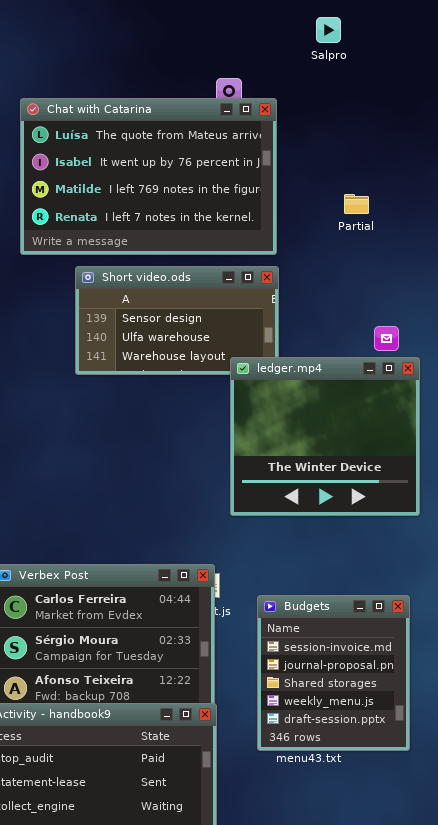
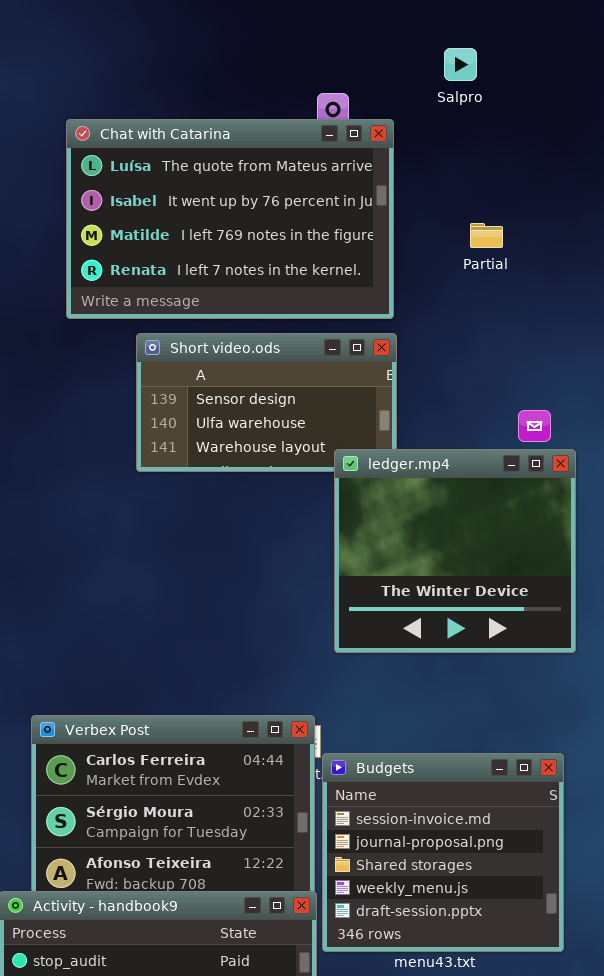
Salpro: [316,17,341,43] -> [444,48,477,81], moved
Partial: [344,194,369,214] -> [470,223,503,248], moved
Budgets: [257,595,410,751] -> [322,753,564,952], resized

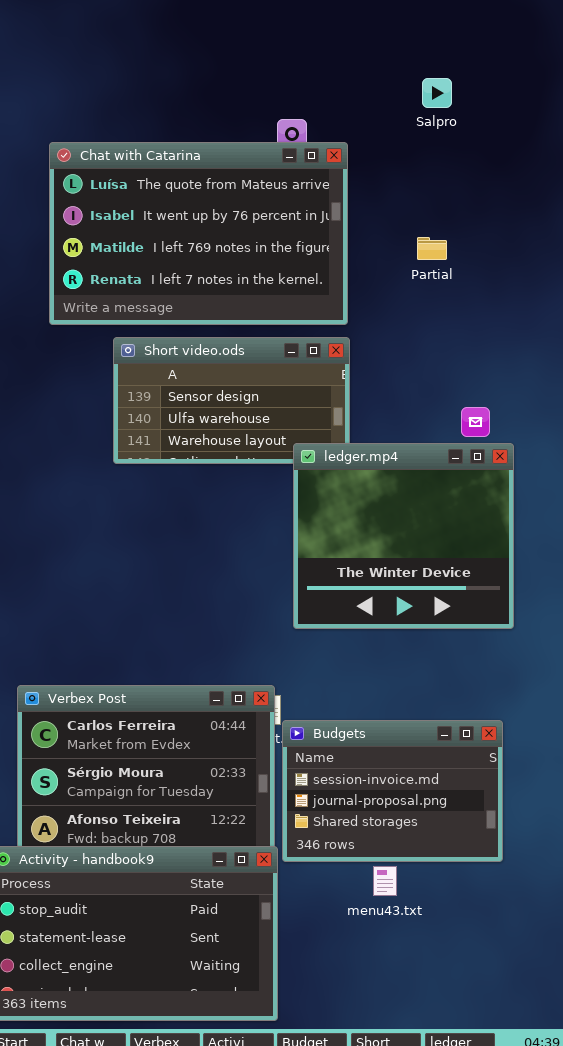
Salpro: [444,48,477,81] -> [422,78,452,108], moved
Budgets: [322,753,564,952] -> [282,720,503,862], resized

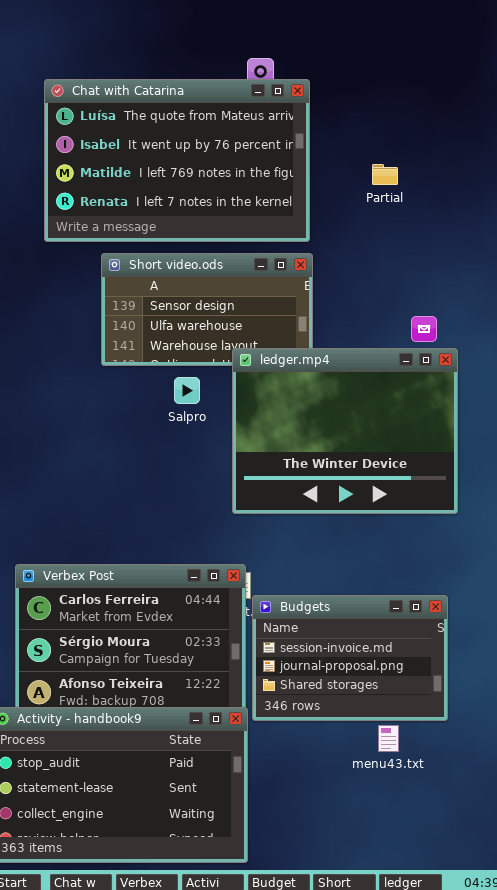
Salpro: [422,78,452,108] -> [174,377,200,404], moved
ledger.mp4: [293,443,514,629] -> [232,348,458,514], resized
menu43.txt: [373,866,397,896] -> [378,725,399,752], moved

